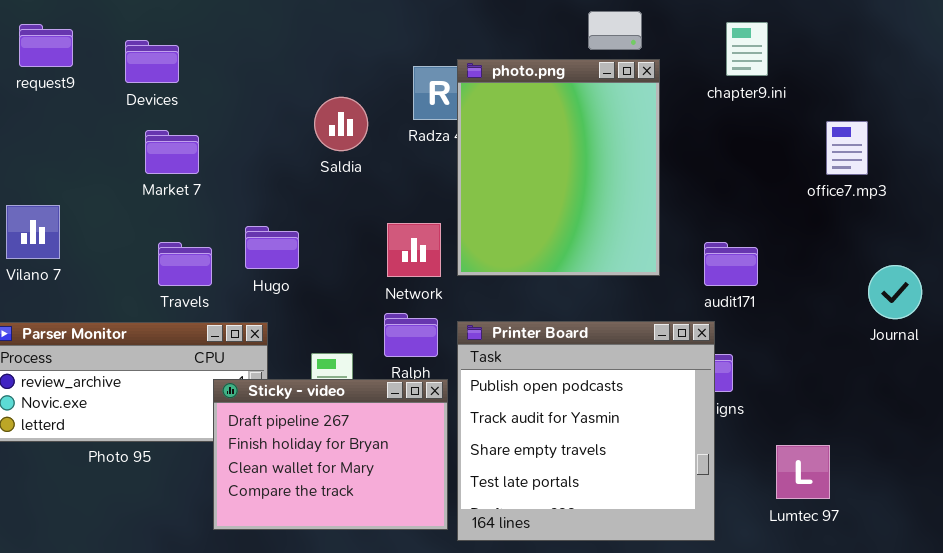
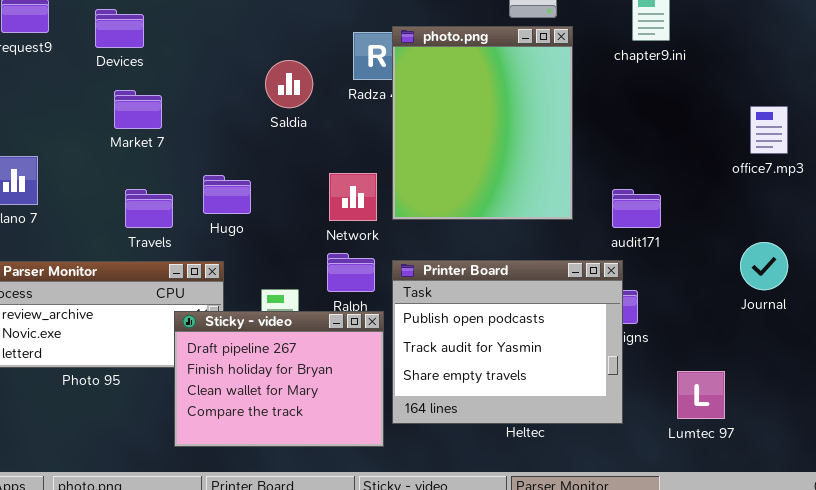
office7.mp3: [826,121,868,175] -> [750,106,788,154], moved
Journal: [868,265,922,319] -> [740,242,788,290], moved
Printer Board: [457,321,715,541] -> [392,260,623,424], resized

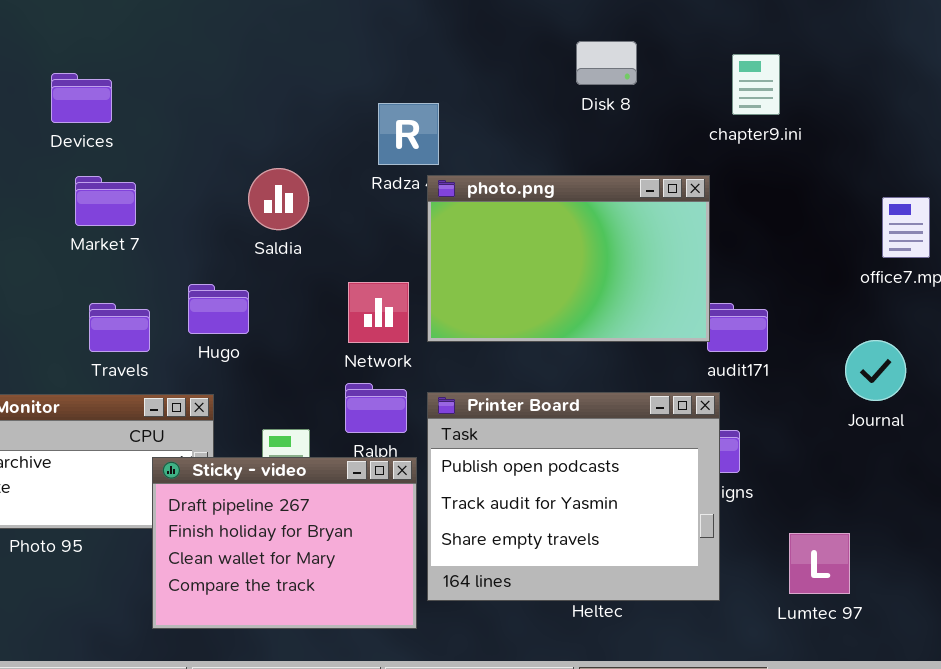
photo.png: [392,26,573,220] -> [427,175,710,342], resized
Saldia: [265,60,313,108] -> [248,168,309,230], moved
Journal: [740,242,788,290] -> [845,340,906,401], moved

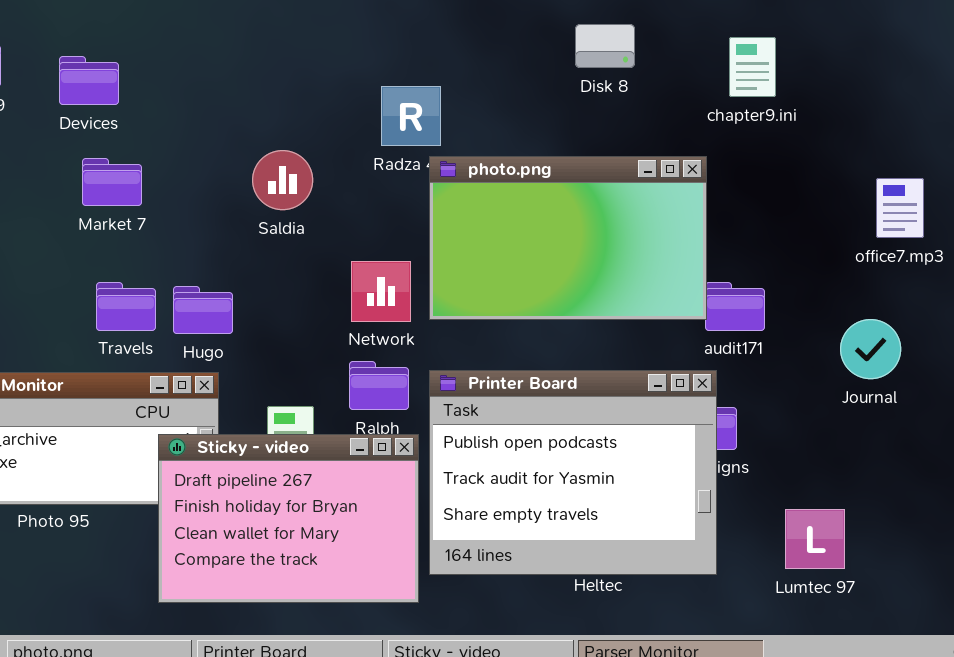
Hugo: [188,284,249,334] -> [173,286,233,334], moved

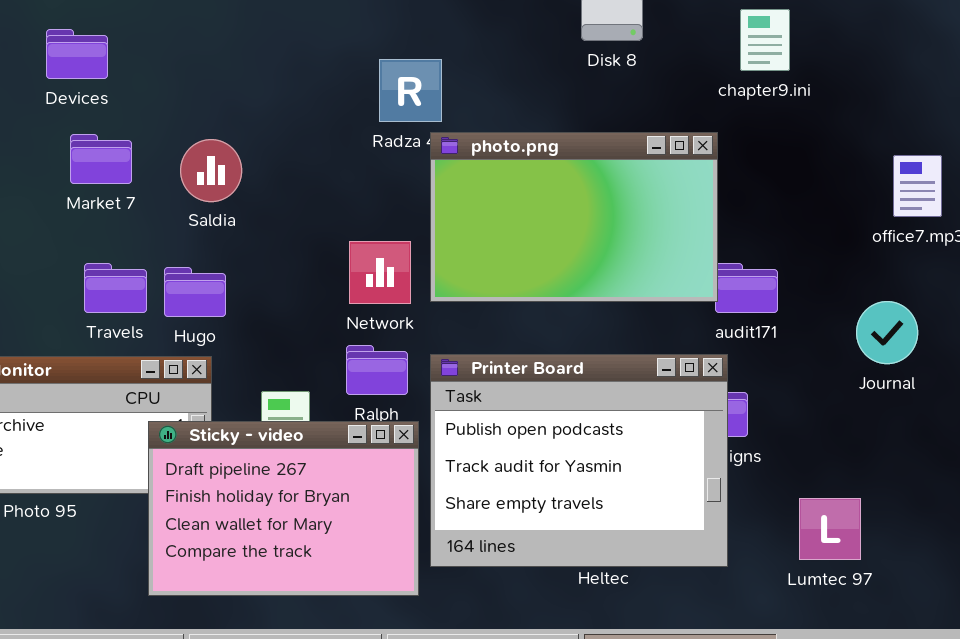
Saldia: [252,150,313,210] -> [180,139,242,202], moved

